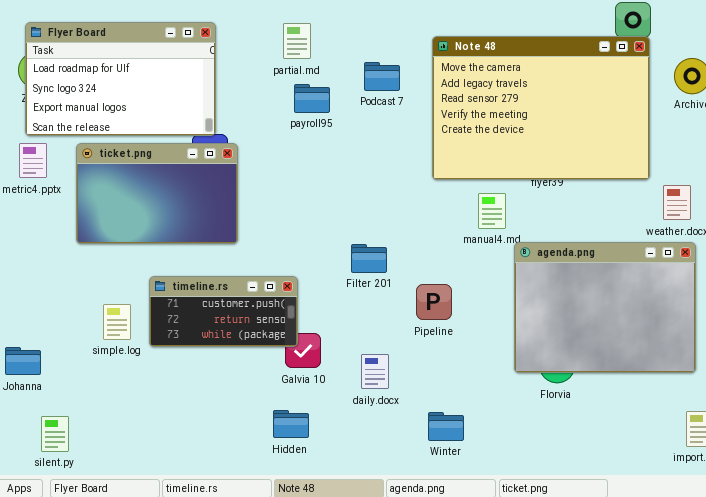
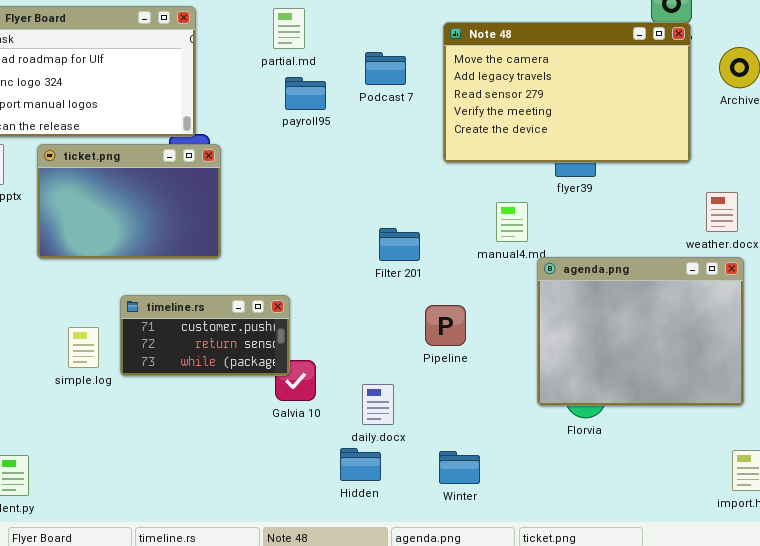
Note 48: [432,36,650,180] -> [443,22,691,163], resized
Filter 201: [351,244,387,273] -> [379,228,420,261], moved
Hidden: [273,410,309,438] -> [340,448,381,481], moved

